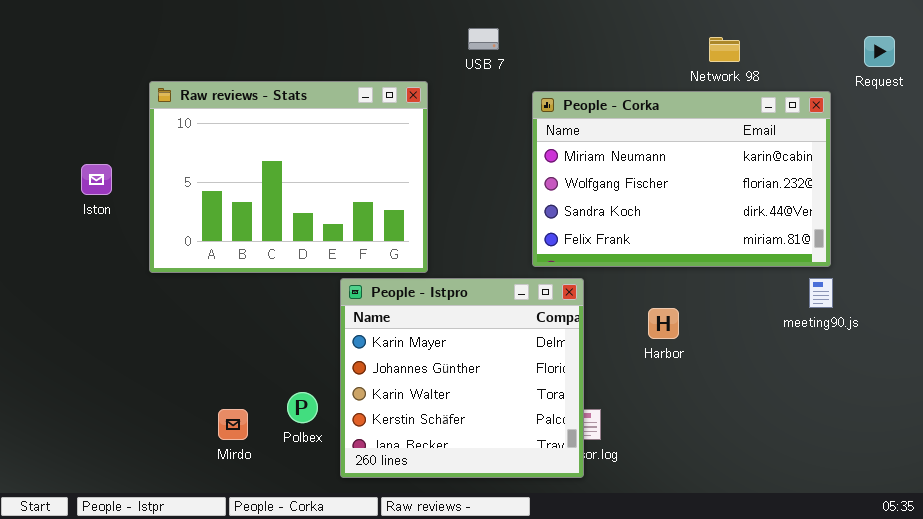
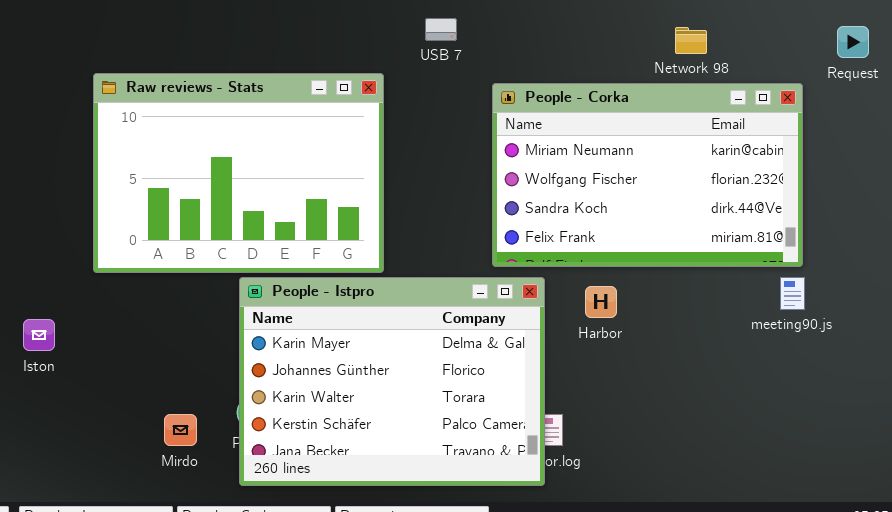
Iston: [81,164,112,195] -> [23,319,55,351], moved
People - Istpro: [340,278,584,478] -> [239,277,545,486], resized
Harbor: [648,308,679,339] -> [585,286,617,318], moved

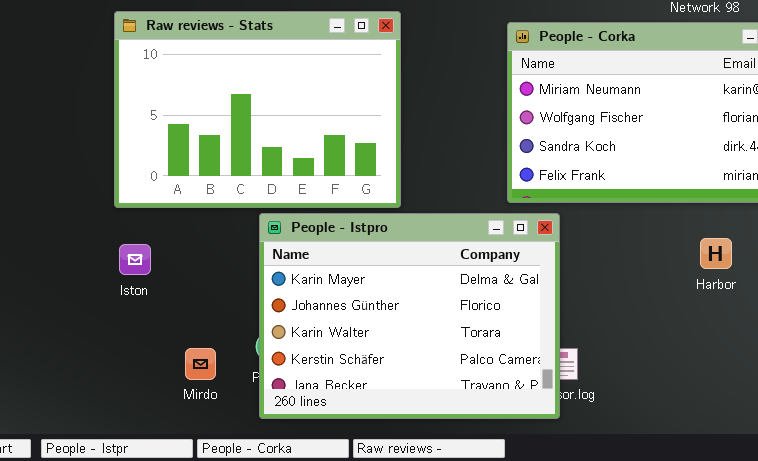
Harbor: [585,286,617,318] -> [700,238,732,269], moved
Iston: [23,319,55,351] -> [119,244,151,275], moved

